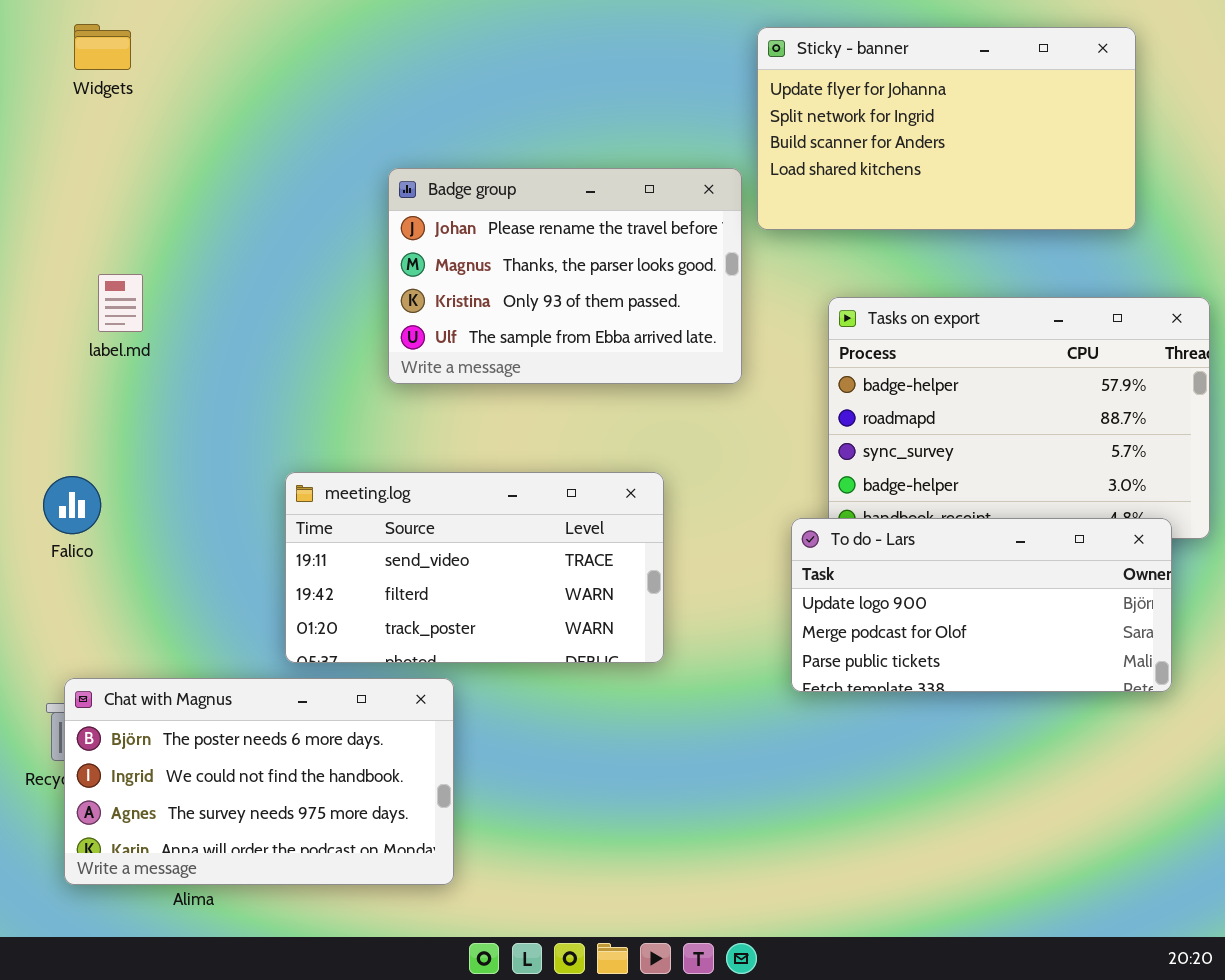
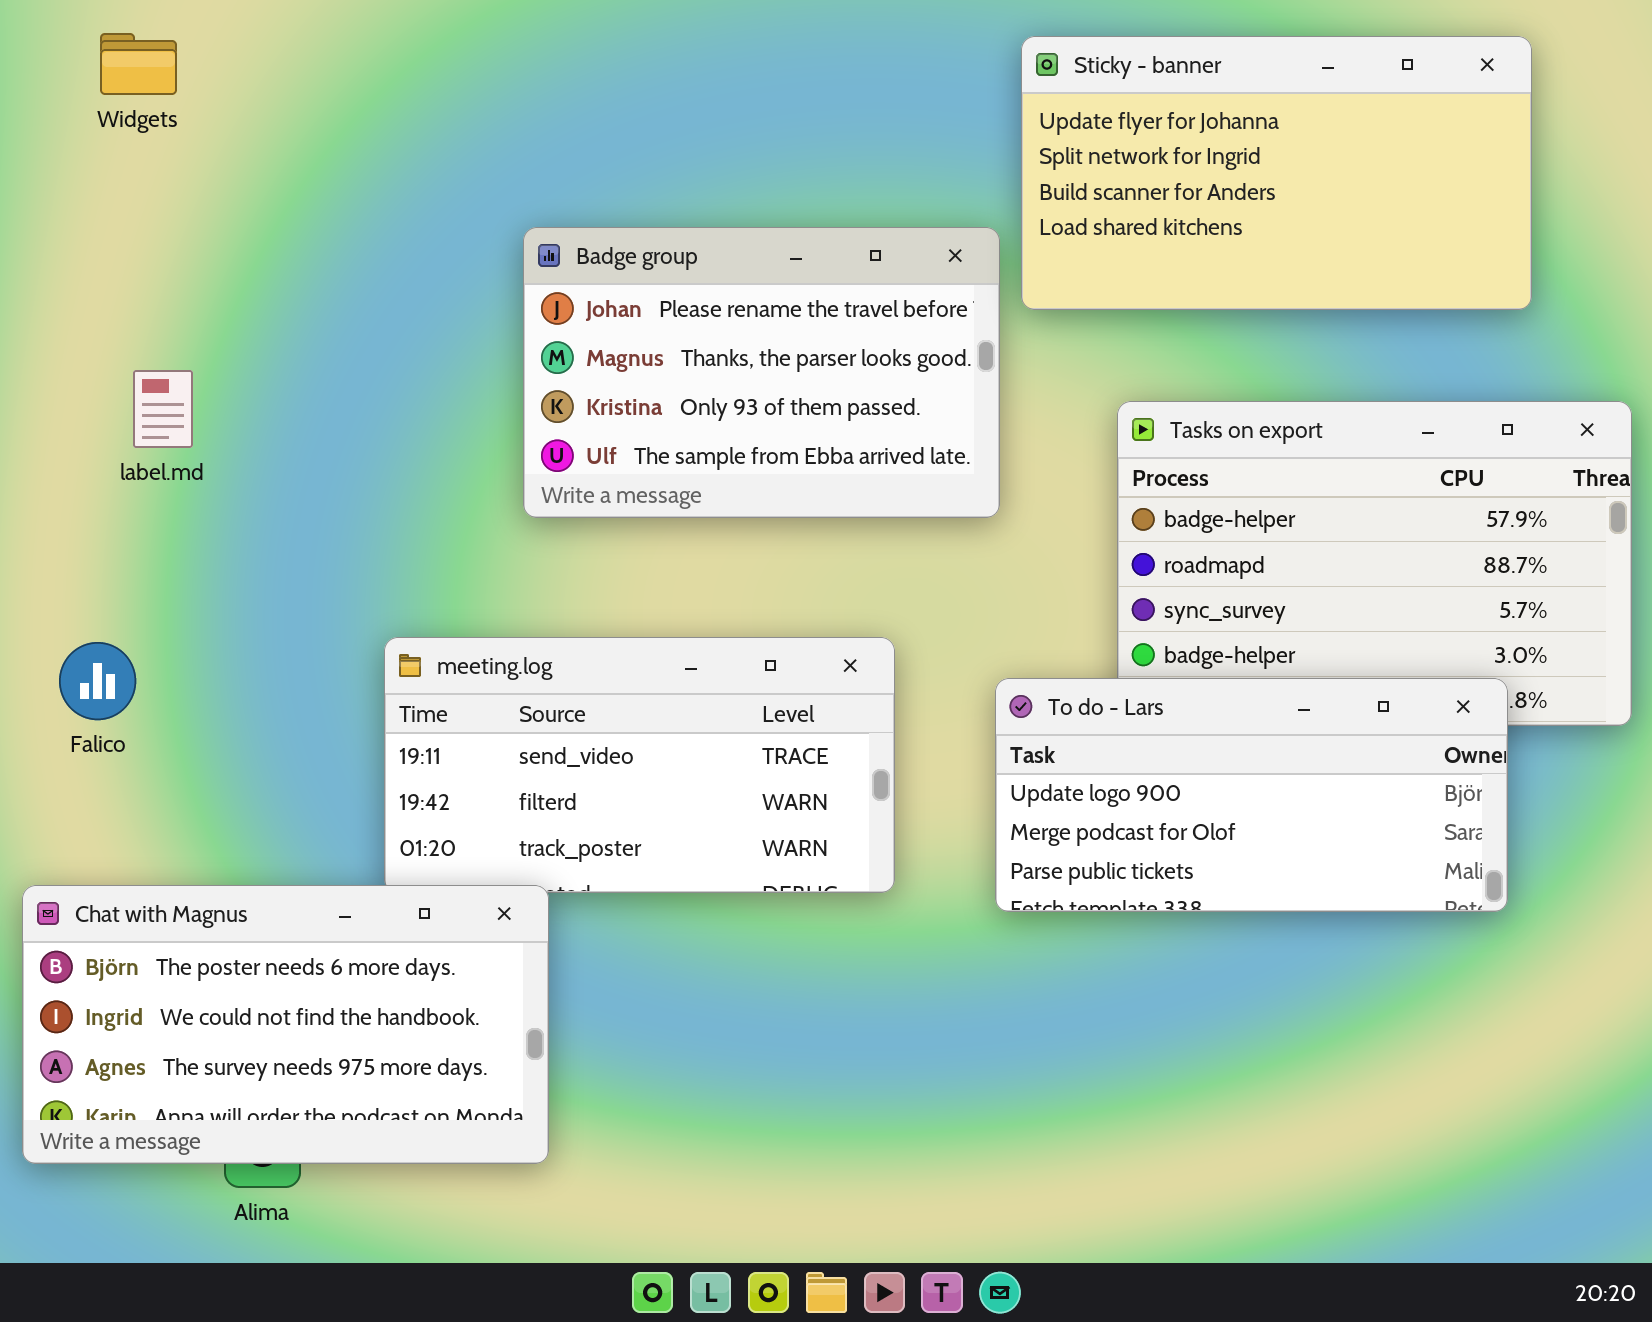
To do - Lars: [791,518,1172,692] -> [995,678,1508,912], moved
Chat with Magnus: [64,678,454,885] -> [22,885,549,1164], moved

